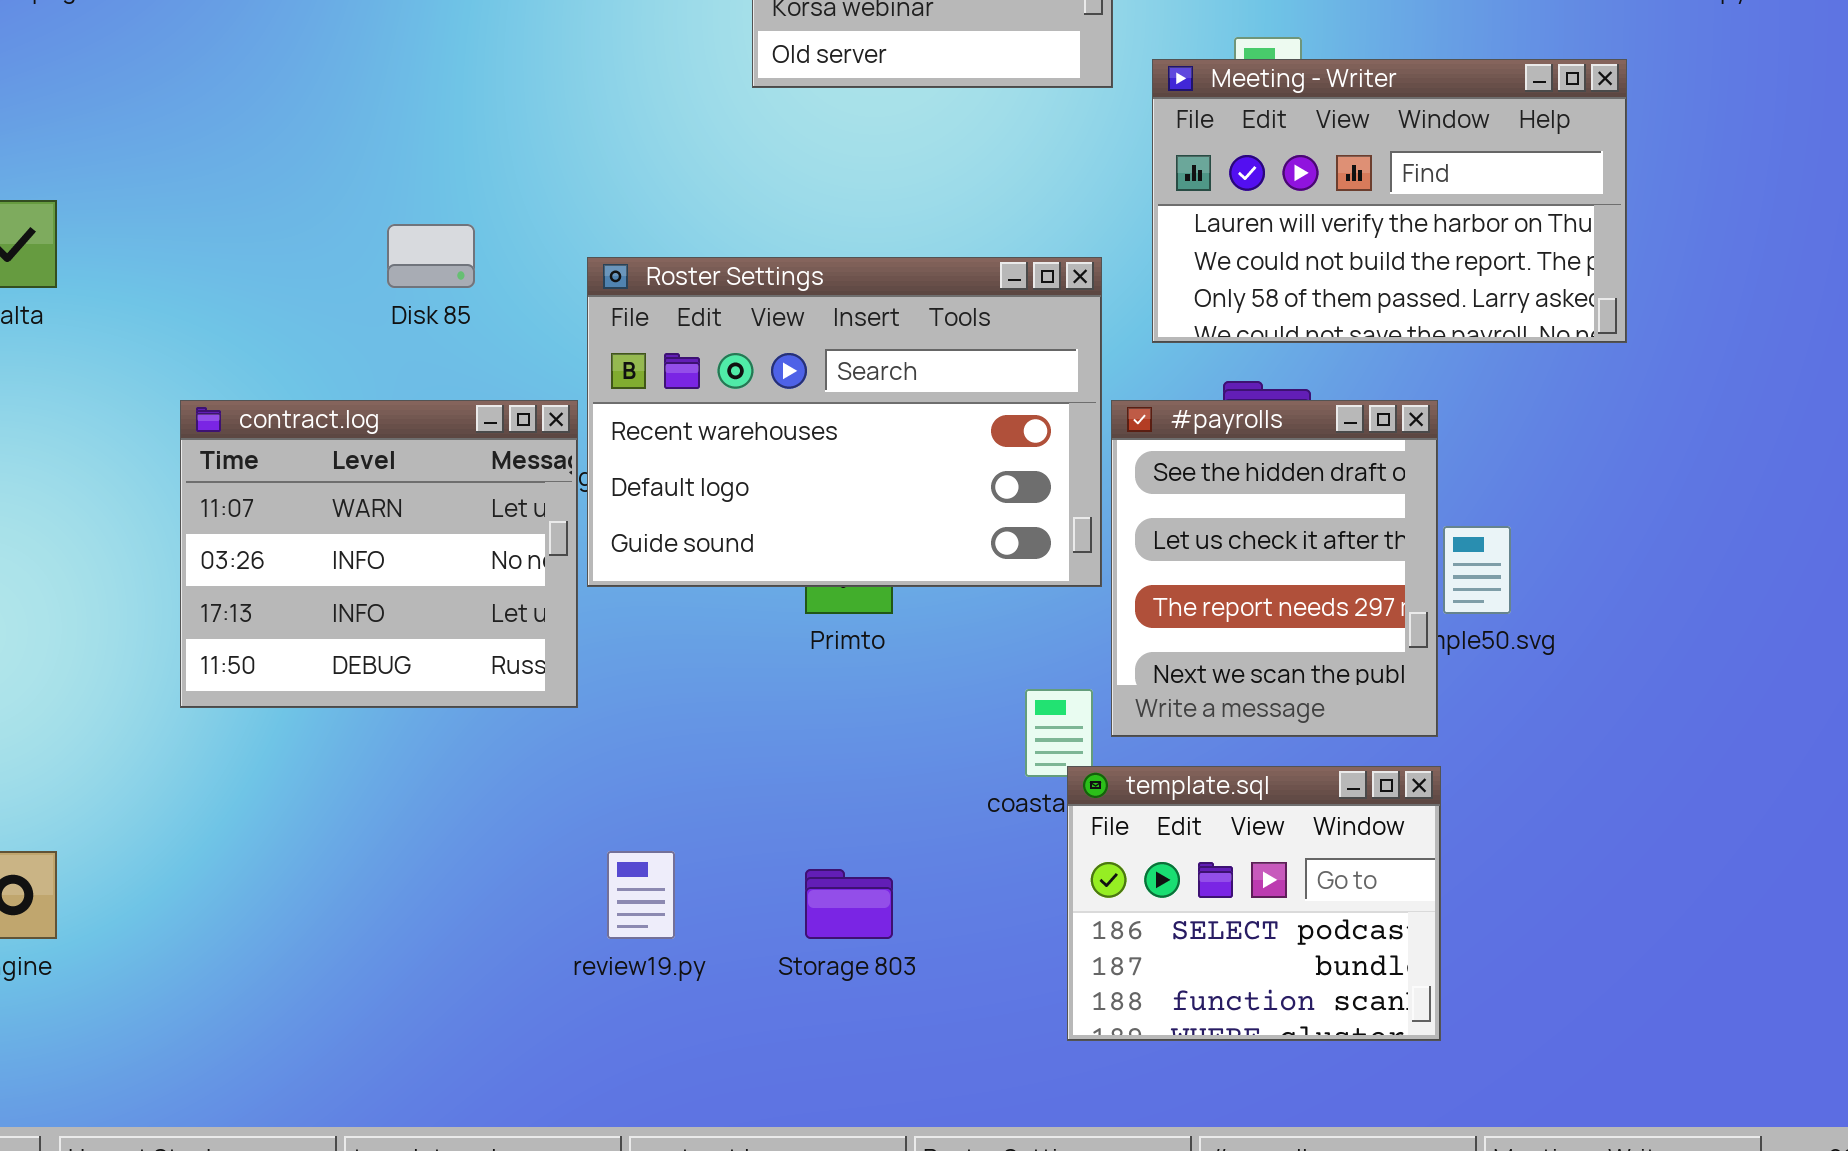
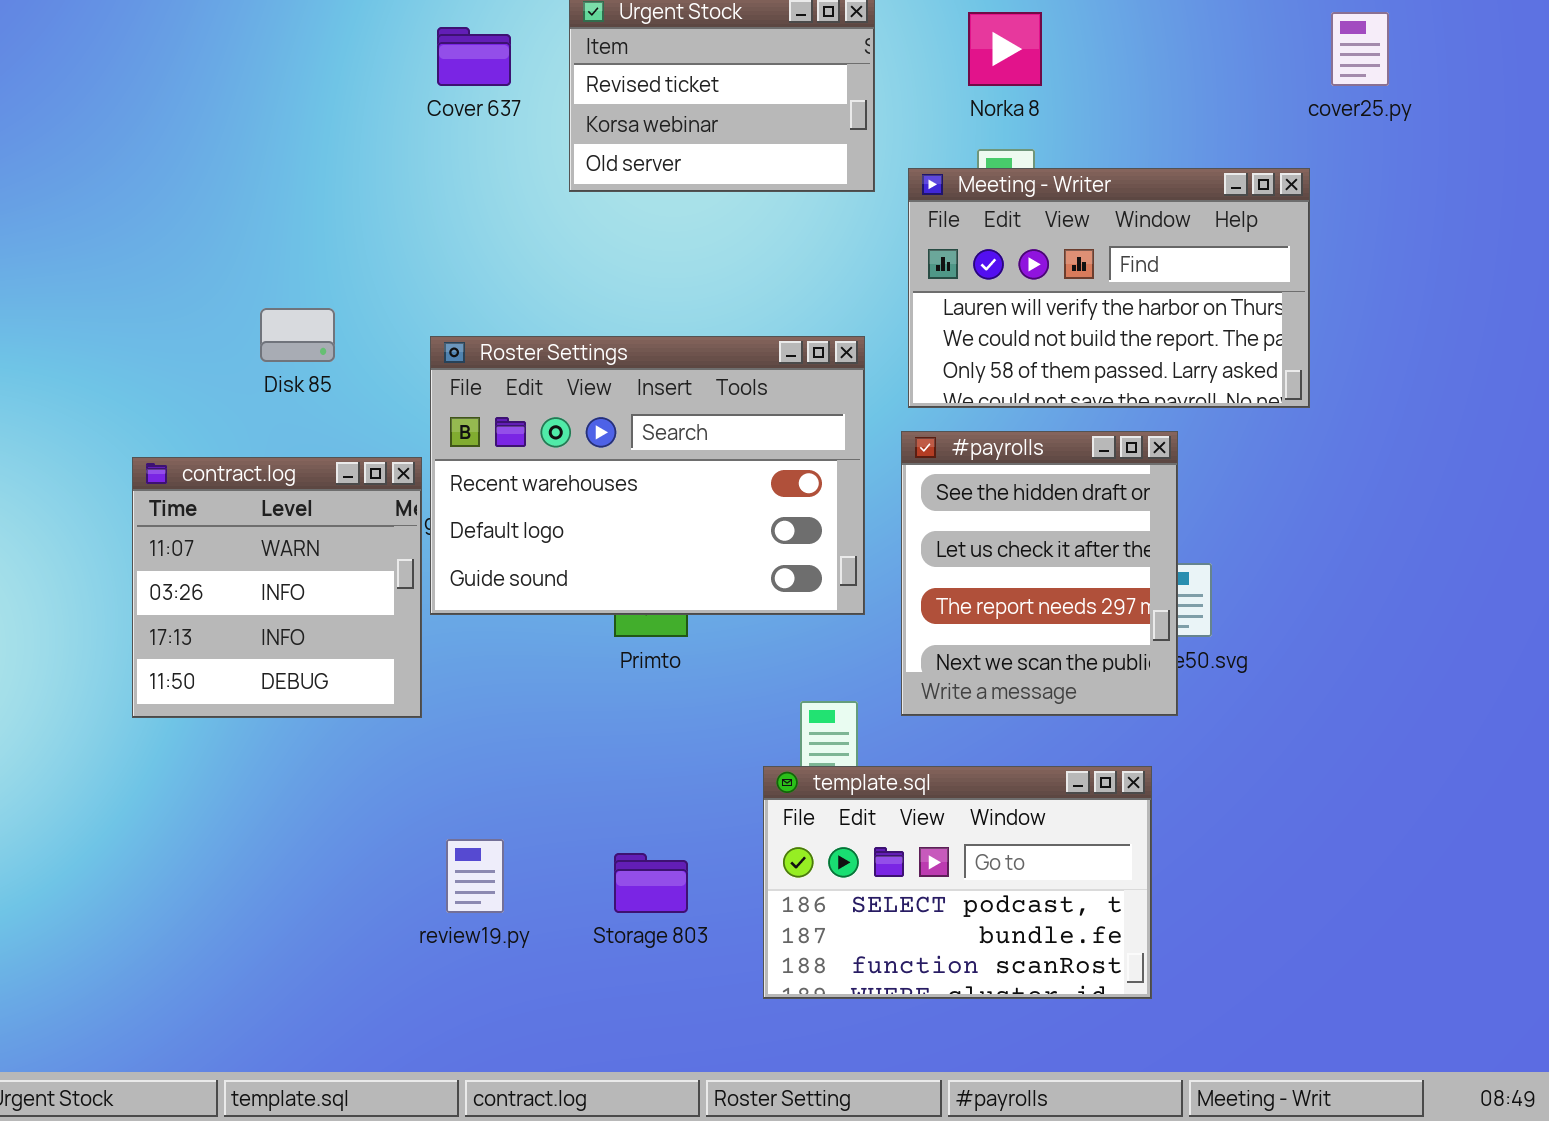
contract.log: [180,400,578,708] -> [132,457,422,718], resized
#payrolls: [1111,400,1438,737] -> [901,431,1178,716], moved
template.sql: [1067,766,1441,1041] -> [763,766,1152,999], resized

